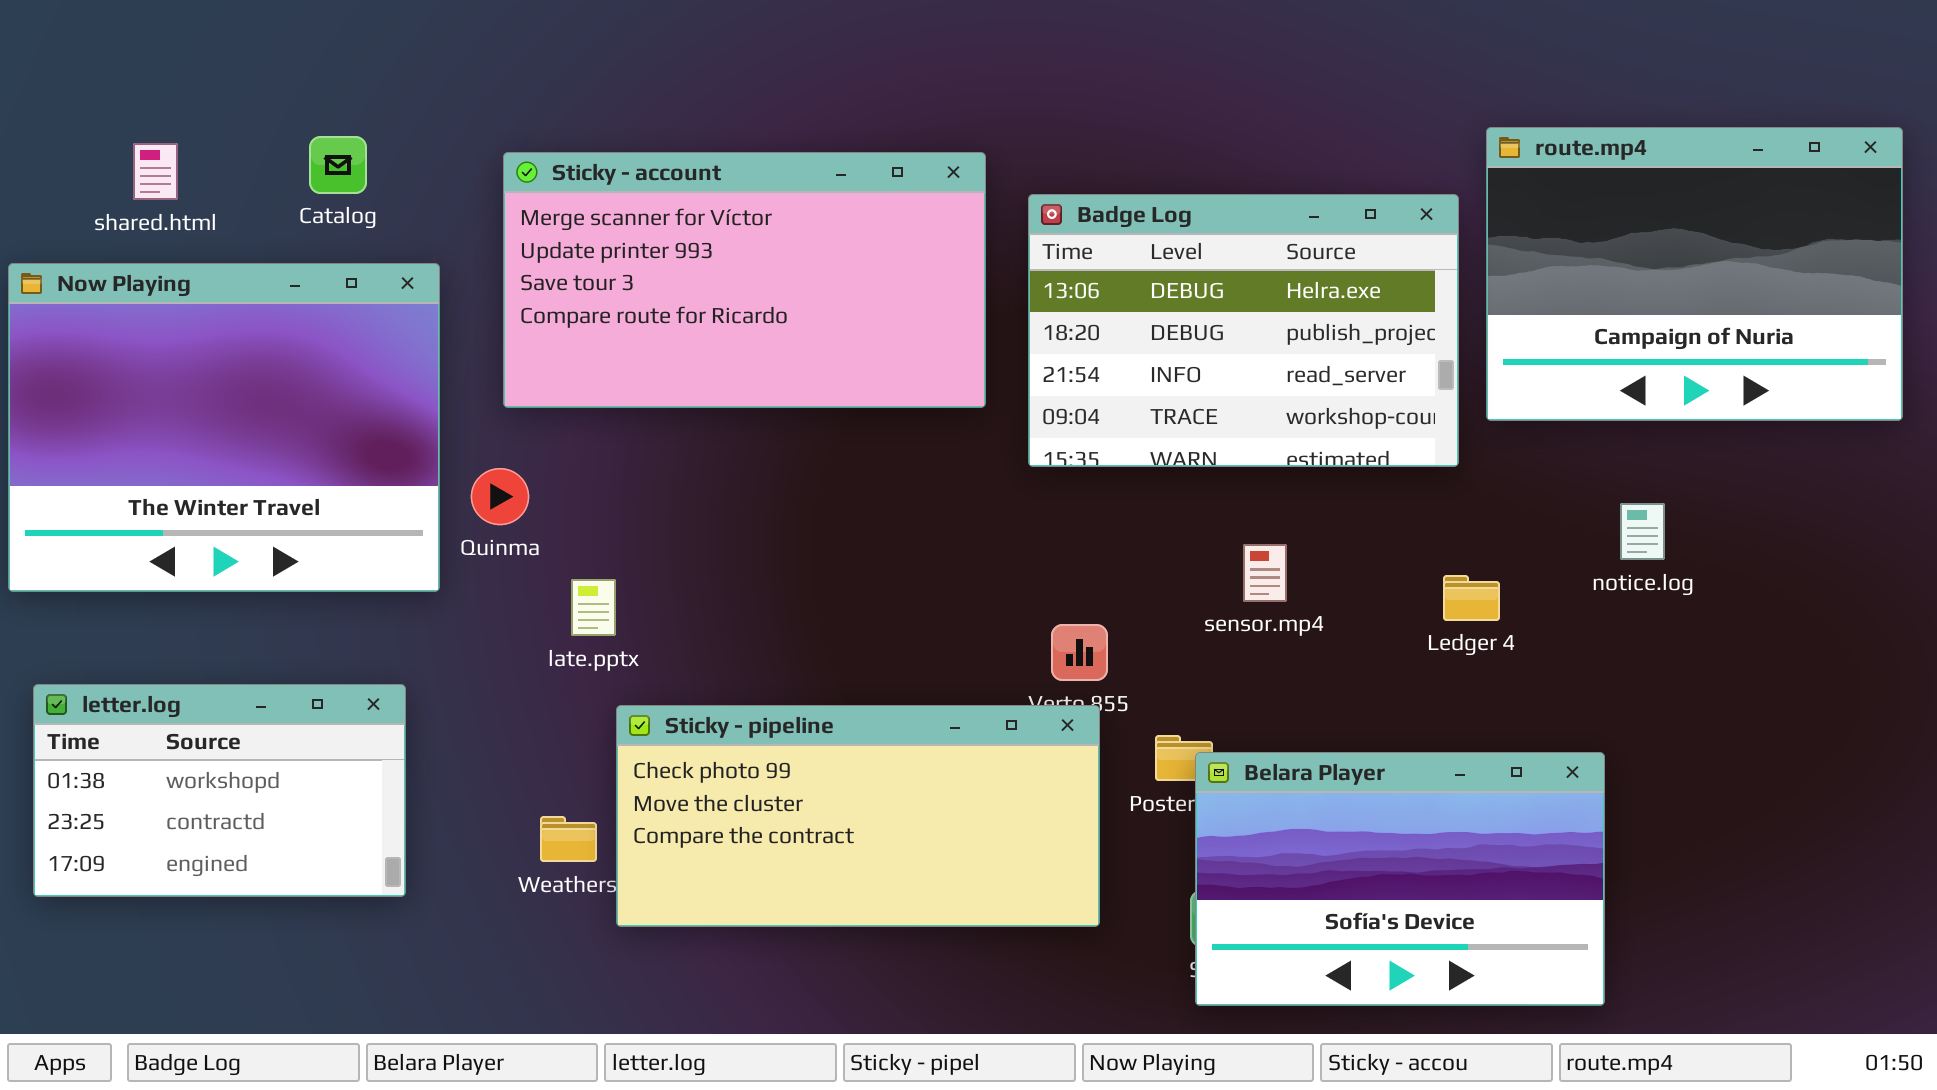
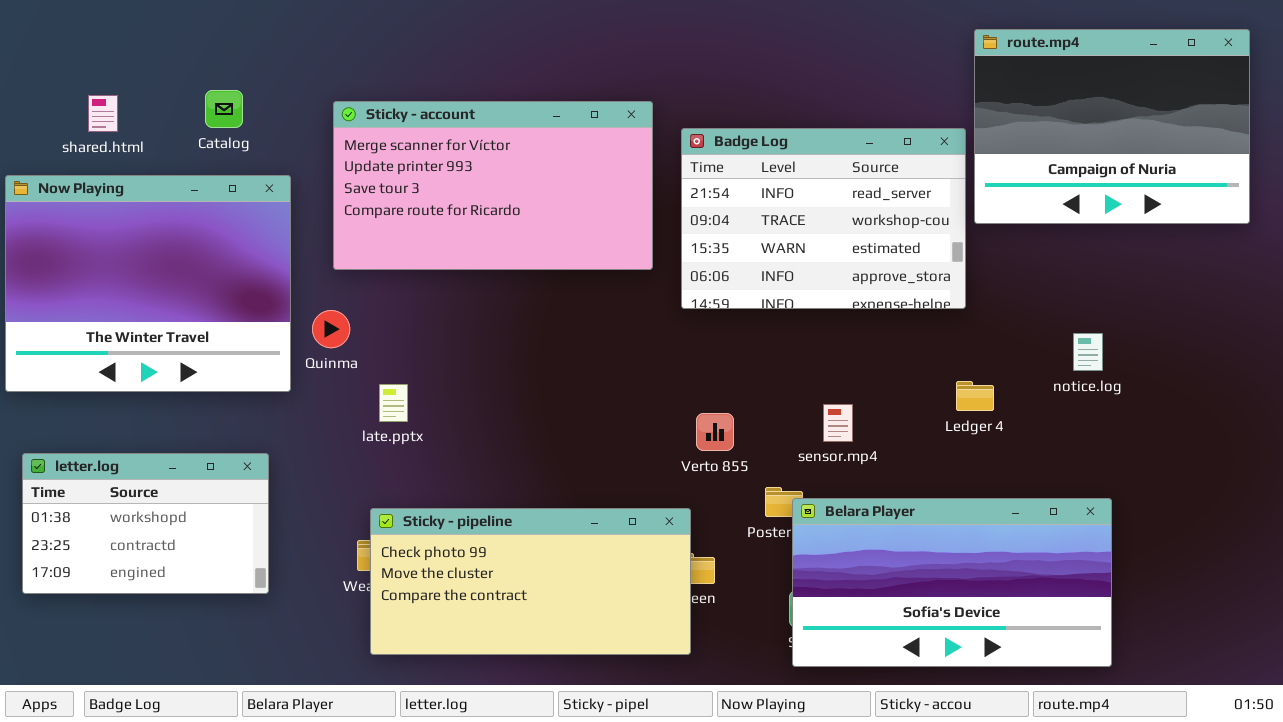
route.mp4: [1486,127,1903,421] -> [974,29,1250,224], moved
Badge Log: [1028,194,1459,467] -> [681,128,966,309], scrolled down 2 rows
sensor.mp4: [1243,544,1287,602] -> [823,404,853,442], moved
Sticky - pipeline: [616,705,1100,927] -> [370,508,691,655], moved
Belara Player: [1195,752,1605,1006] -> [792,498,1112,667], resized

